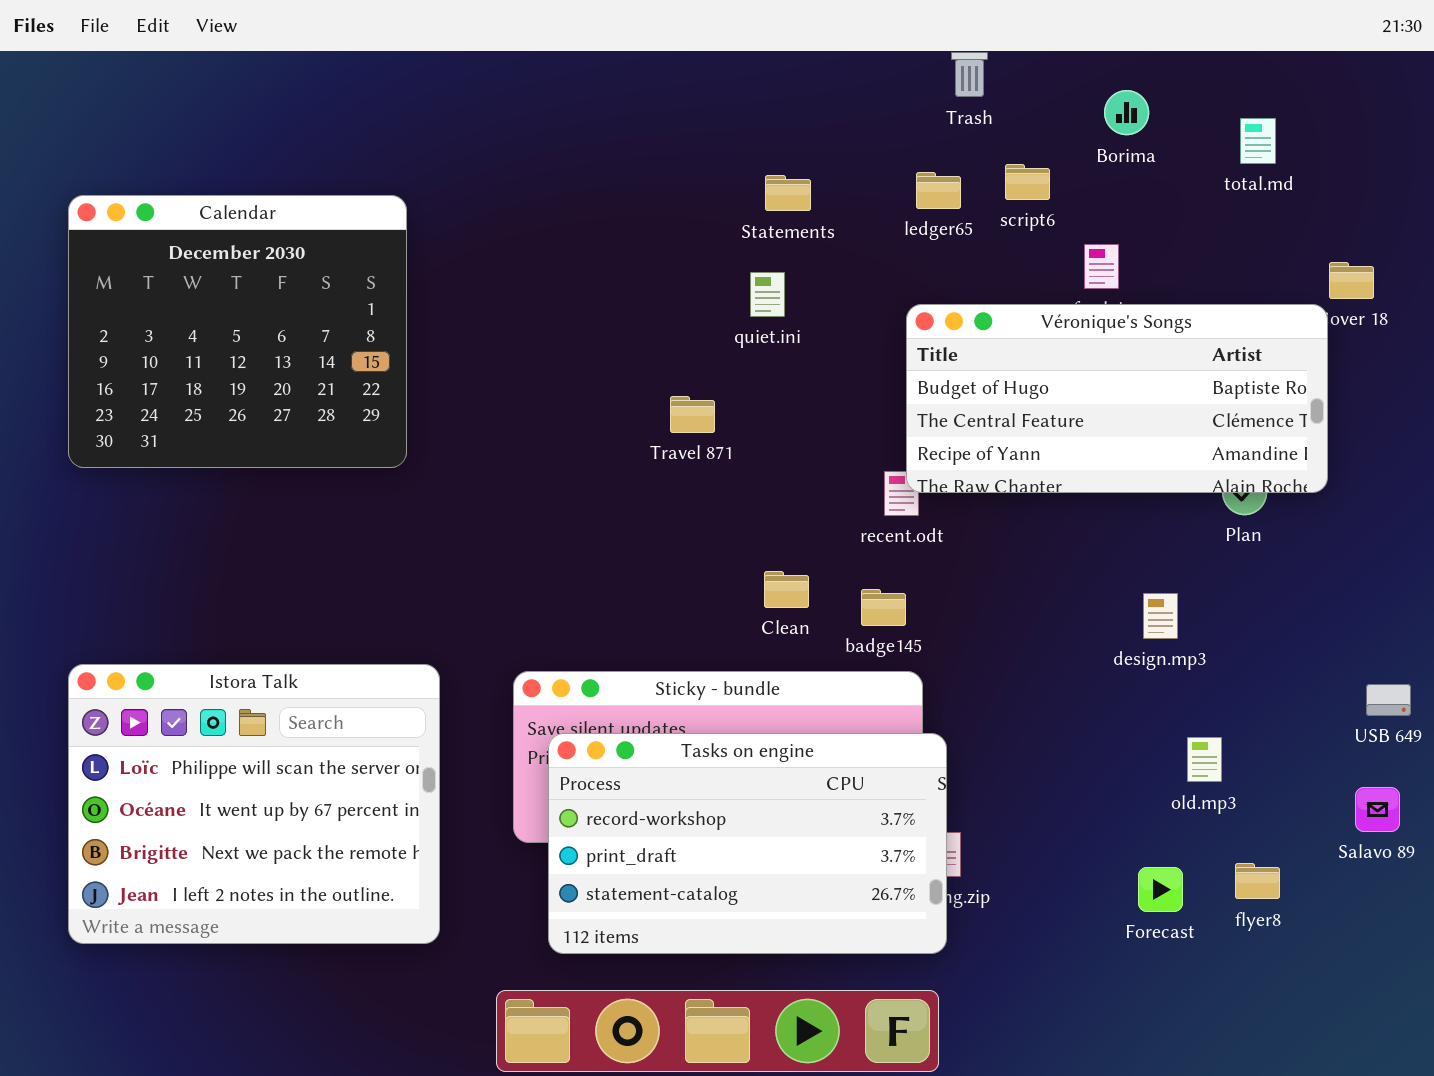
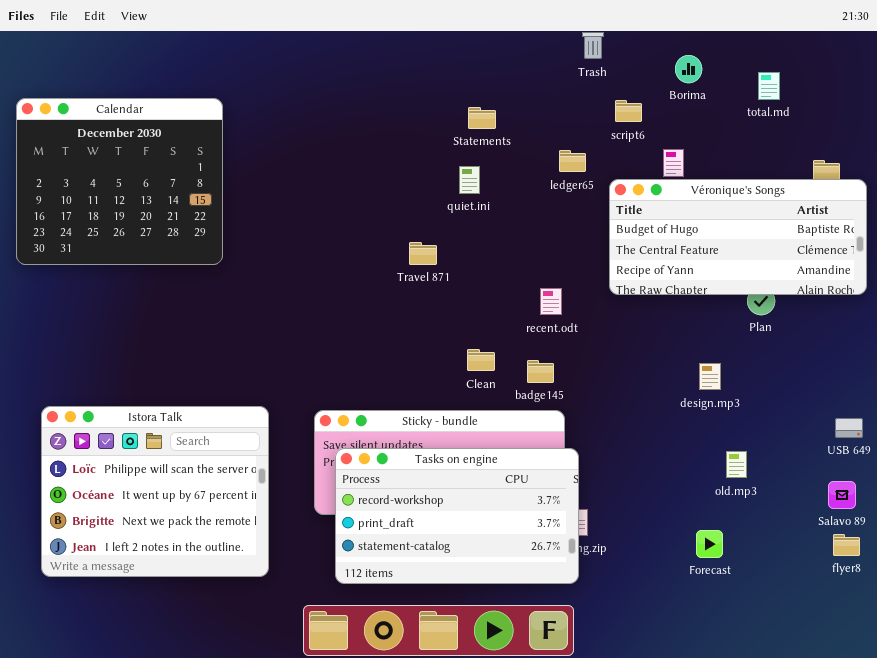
ledger65: [916,172,961,209] -> [559,150,586,172], moved
Calendar: [68,195,407,468] -> [16,98,223,265], moved
Véronique's Songs: [906,304,1328,493] -> [609,179,867,295], moved
flyer8: [1235,863,1280,899] -> [833,534,860,556], moved

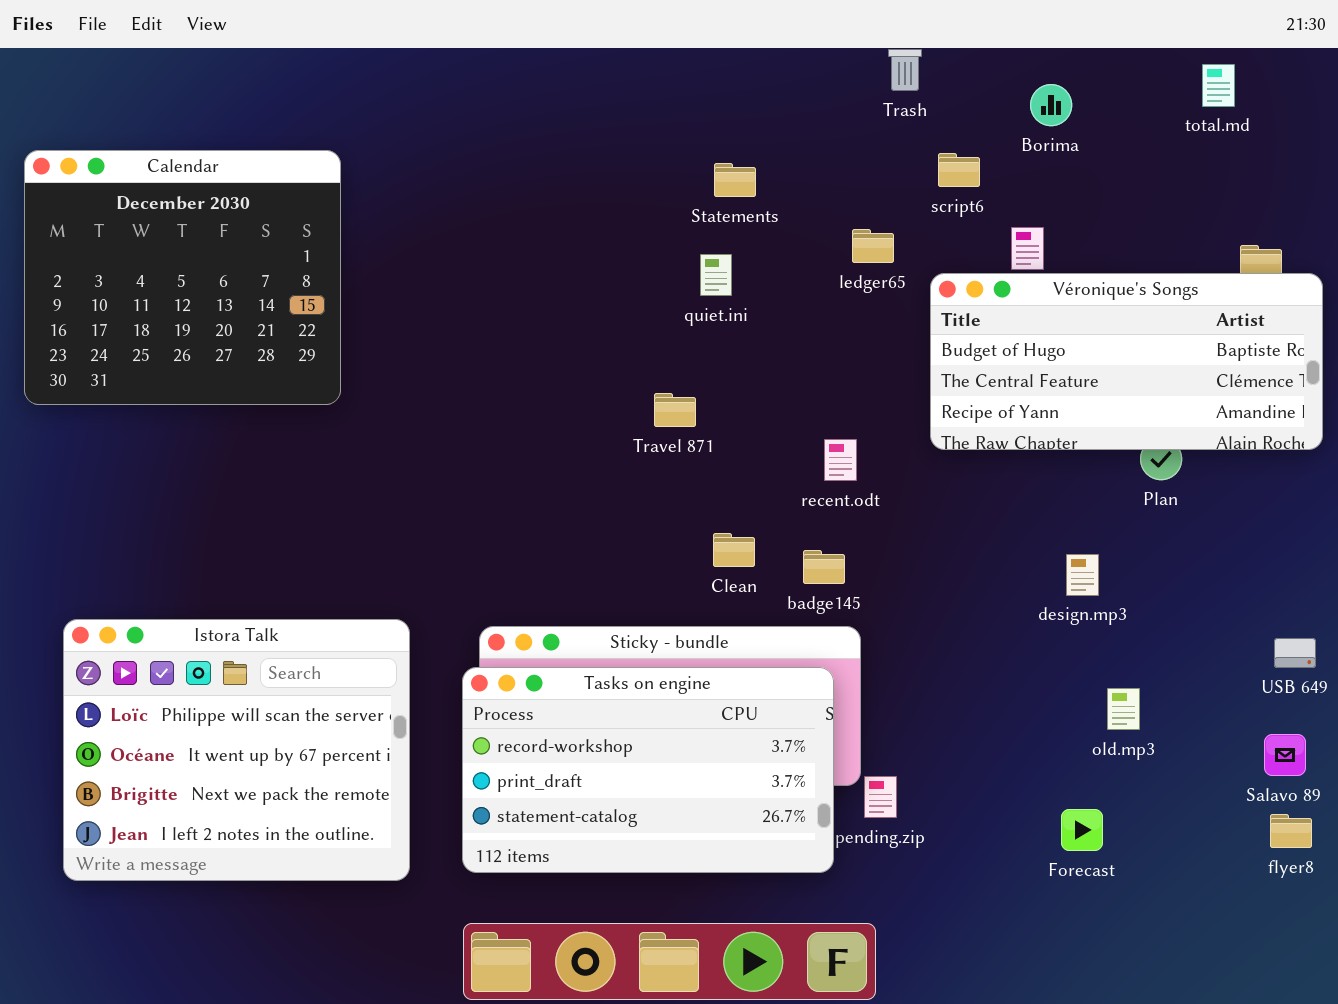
total.md: [758,72,780,100] -> [1202,64,1235,107], moved
Travel 871: [409,242,437,265] -> [654,393,696,427], moved
Tasks on engine: [335,448,579,584] -> [462,667,834,873], moved

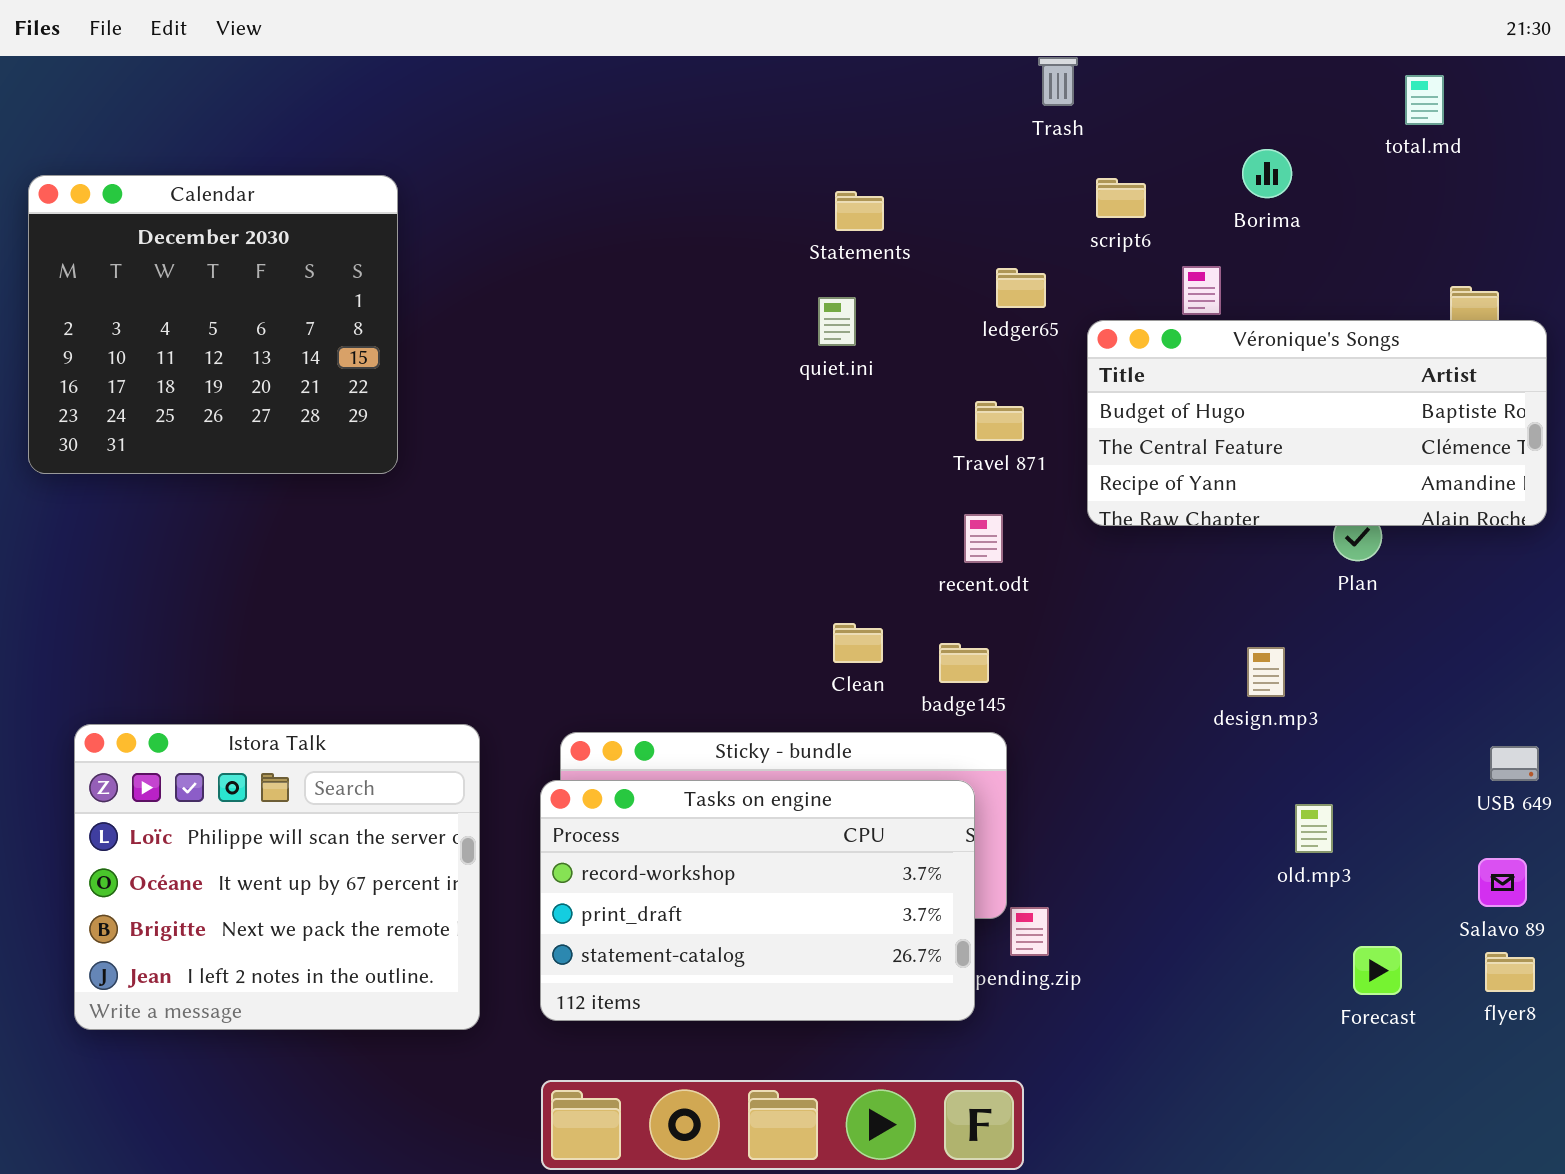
Borima: [1030,84,1072,126] -> [1242,149,1292,198], moved
Travel 871: [654,393,696,427] -> [975,401,1024,441], moved
Forecast: [1061,809,1103,851] -> [1353,946,1402,995], moved

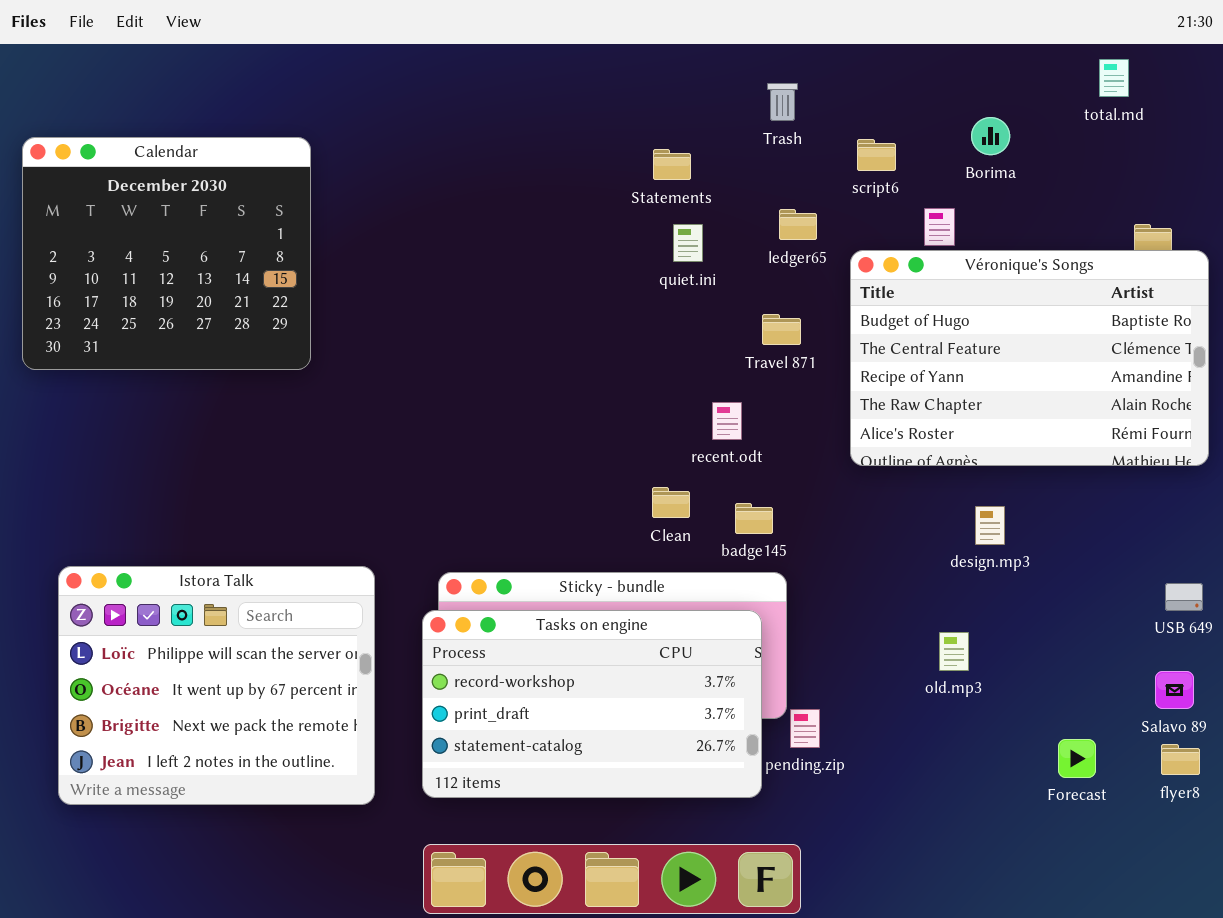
Trash: [1038,57,1078,106] -> [767,83,798,121], moved
quiet.ini: [818,297,856,346] -> [673,224,703,262], moved
Véronique's Songs: [1087,320,1547,526] -> [850,250,1209,466], resized
recent.odt: [964,514,1003,563] -> [712,402,742,440], moved
old.mp3: [1295,804,1333,853] -> [939,632,969,671], moved

